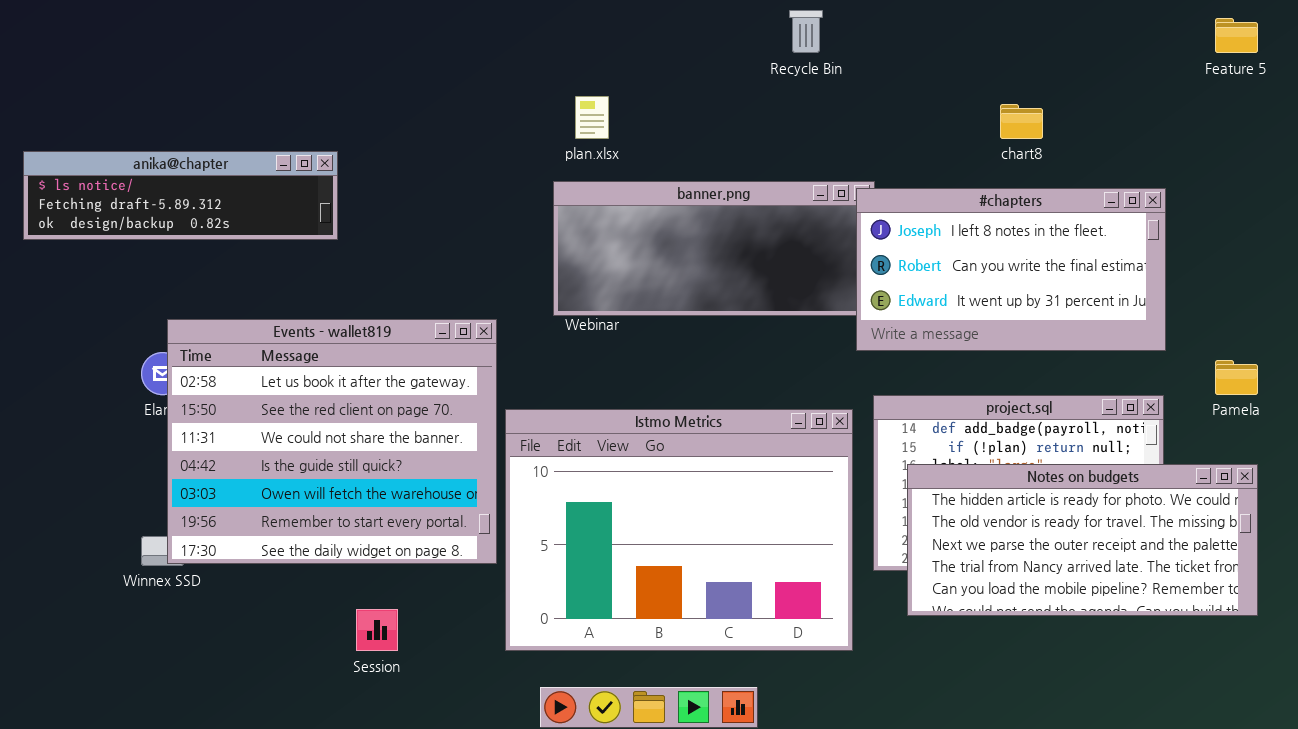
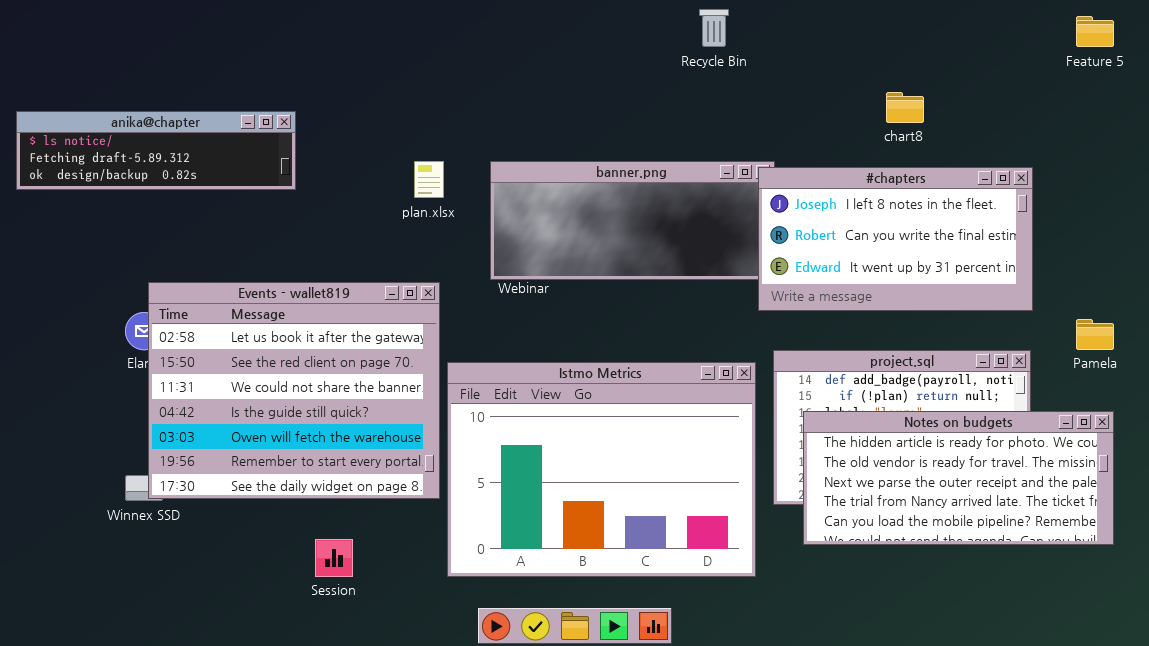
plan.xlsx: [575,96,609,139] -> [414,161,444,198], moved
anika@chapter: [23,151,338,240] -> [16,111,296,190], moved

